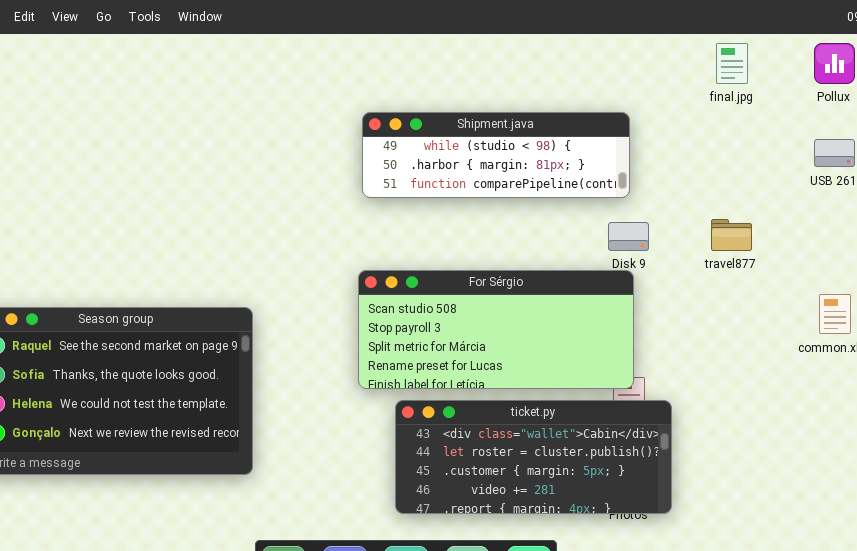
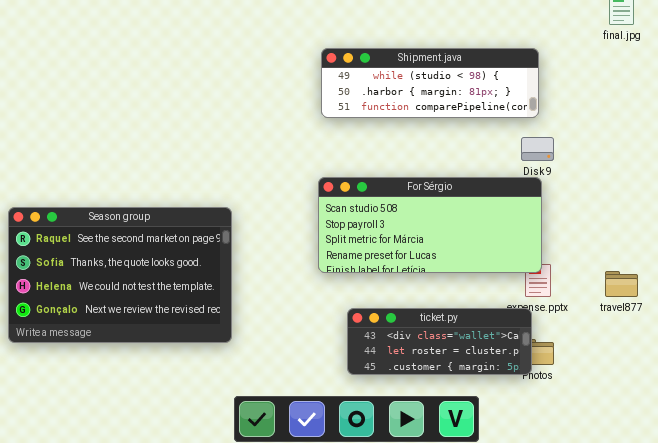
travel877: [711,219,752,251] -> [605,271,638,297], moved
ticket.py: [395,400,672,514] -> [347,308,532,375], resized

